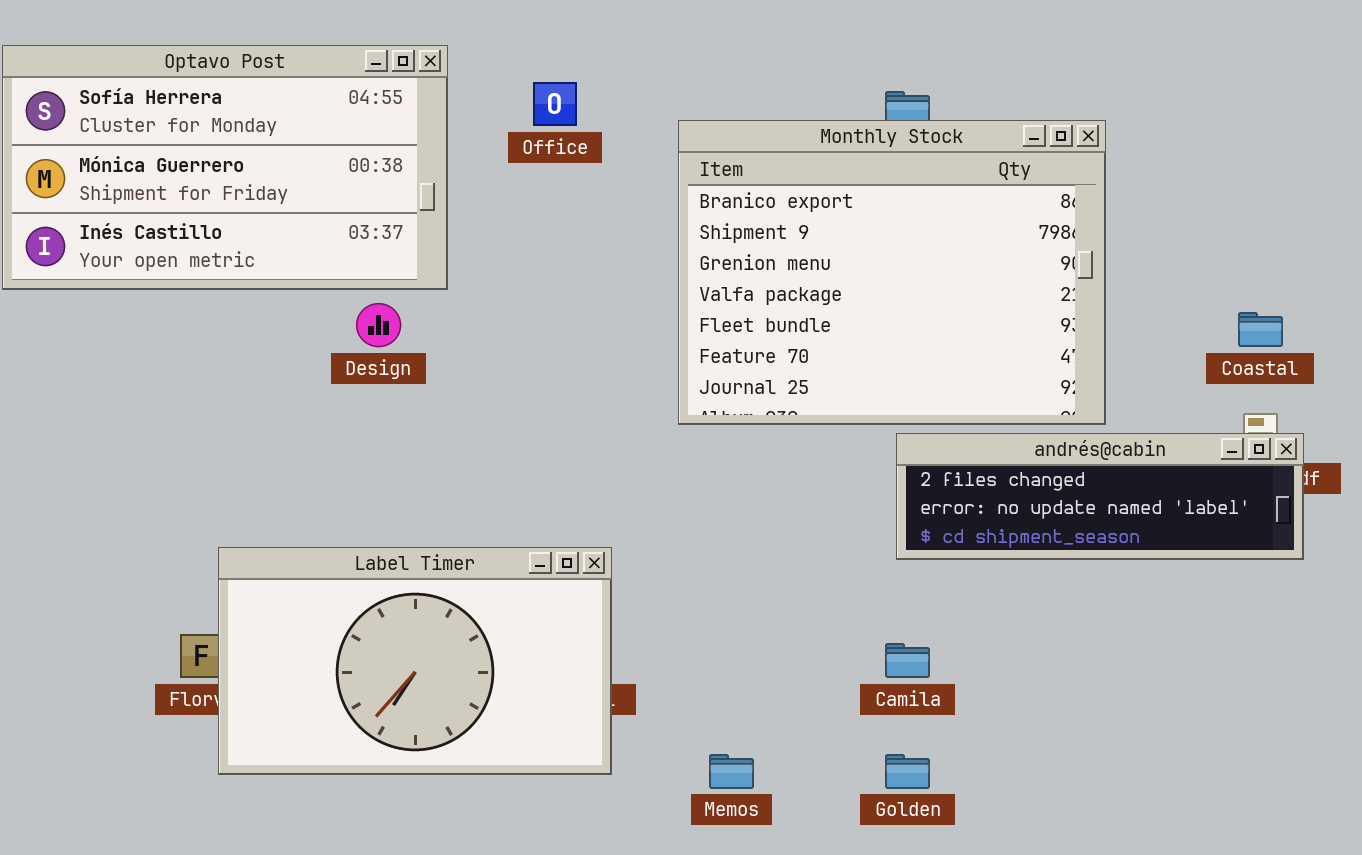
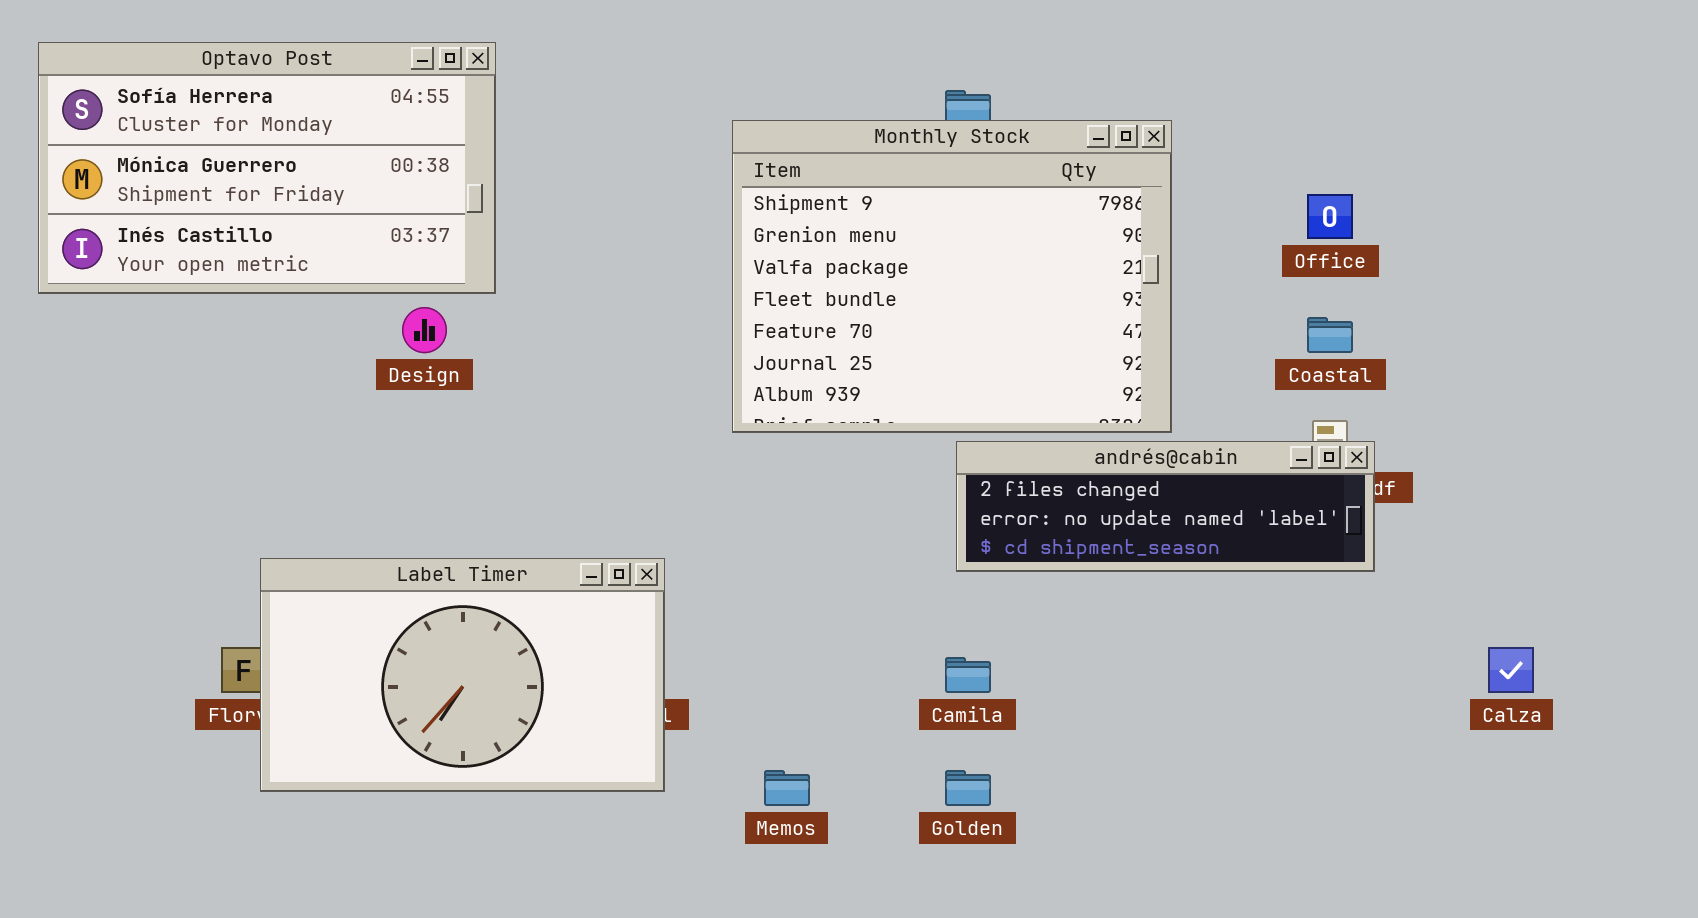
Office: [533,82,577,126] -> [1307,194,1353,239], moved
Monthly Stock: [678,120,1106,425] -> [732,120,1172,433], scrolled down 1 row

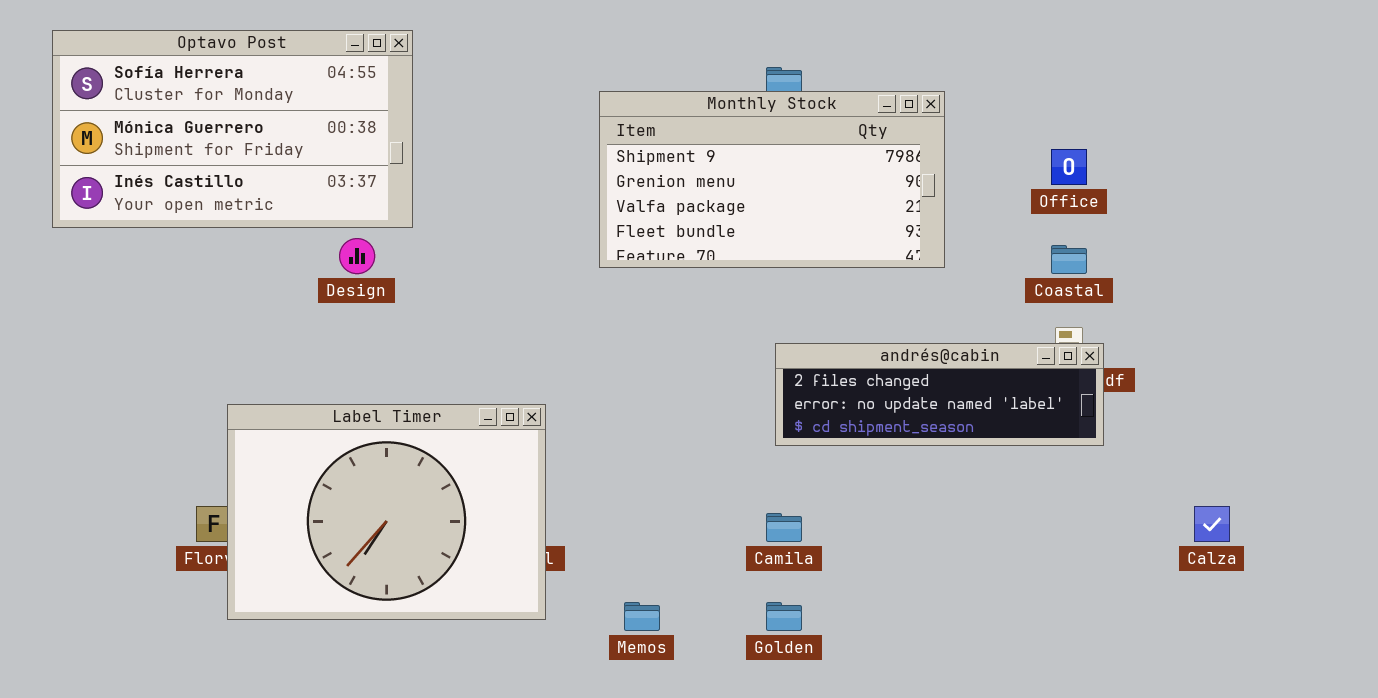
Monthly Stock: [732,120,1172,433] -> [599,91,945,268], resized
Label Timer: [260,558,665,792] -> [227,404,546,620], resized

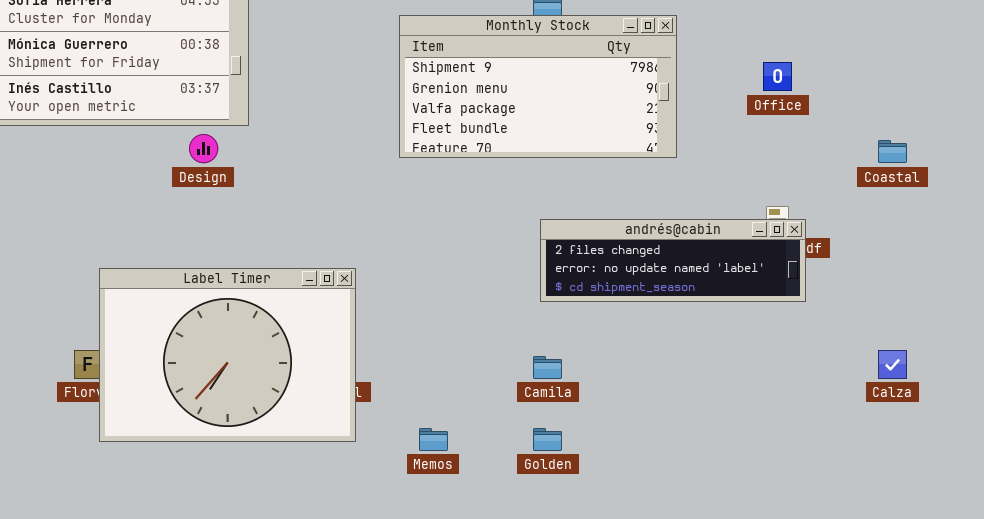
Coastal: [1051,245,1087,274] -> [878,140,907,163], moved

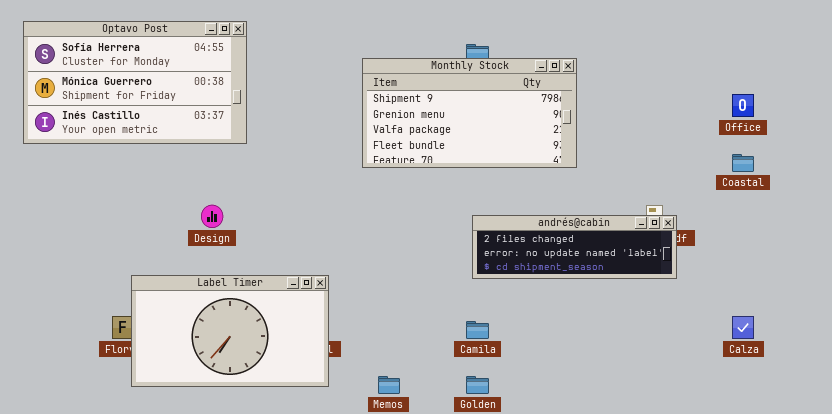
Office: [763,62,792,91] -> [732,94,754,117], moved
Design: [189,134,218,163] -> [201,205,223,228], moved
Label Timer: [99,268,356,442] -> [131,275,329,387], resized

